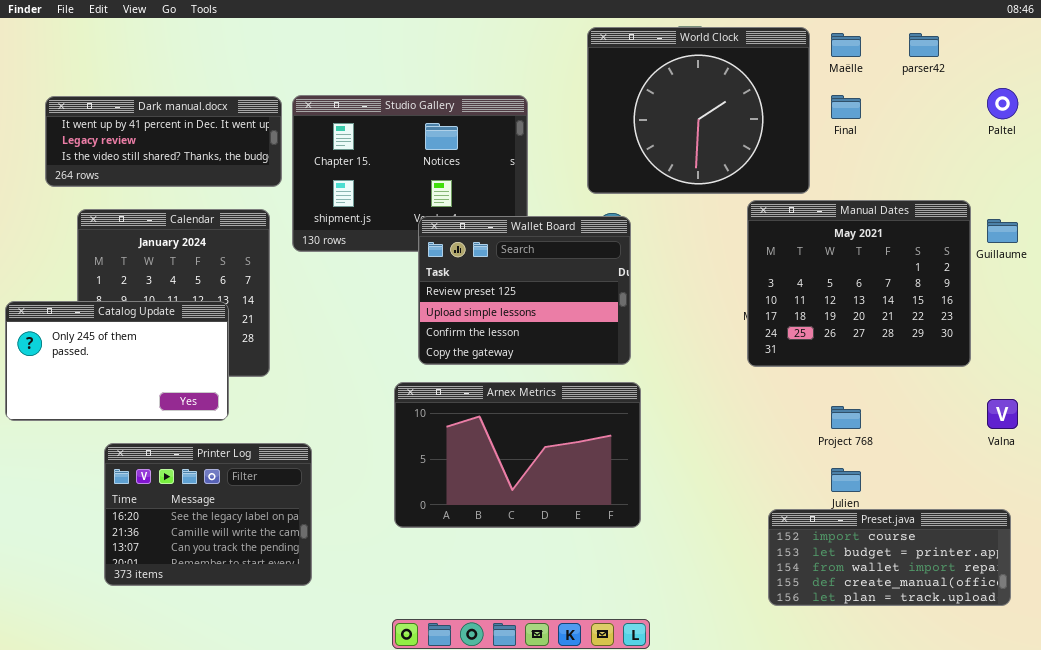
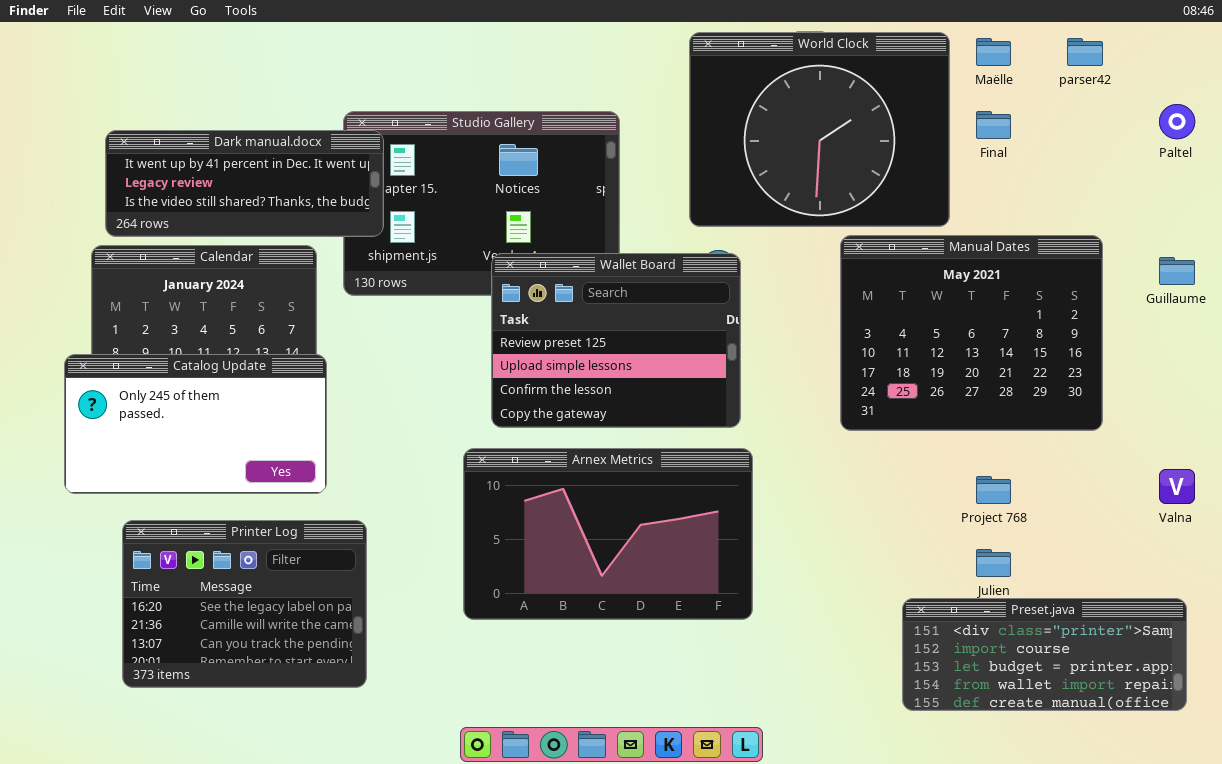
Dark manual.docx: [45,96,282,187] -> [105,130,384,237], moved
Manual Dates: [747,200,971,367] -> [840,235,1103,431], moved
Catalog Update: [5,301,229,421] -> [64,354,327,494], moved
Preset.java: [768,509,1011,606] -> [902,598,1187,711], scrolled up 1 row

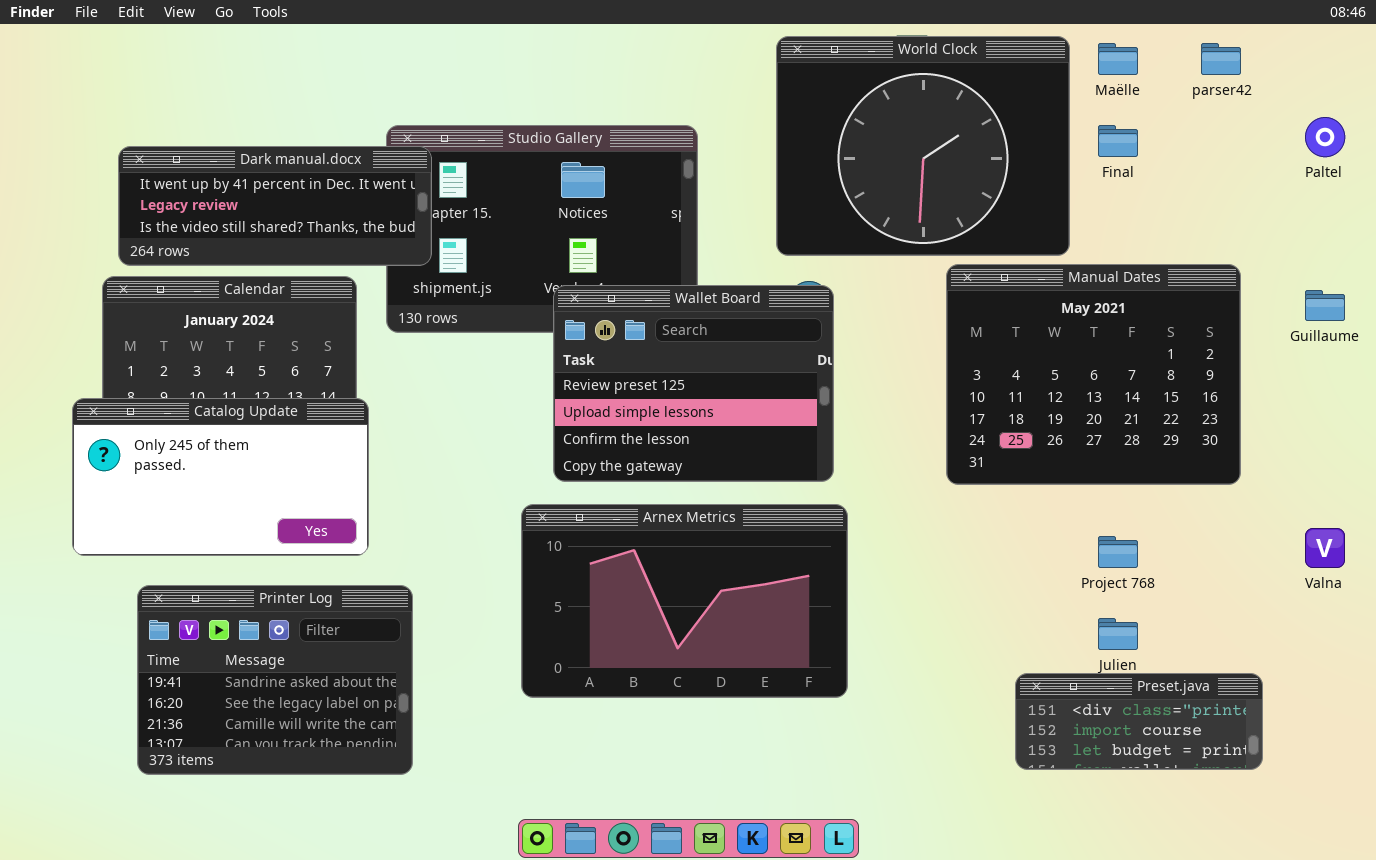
Printer Log: [122,520,367,688] -> [137,585,413,775], scrolled up 1 row
Preset.java: [902,598,1187,711] -> [1015,673,1263,770], resized

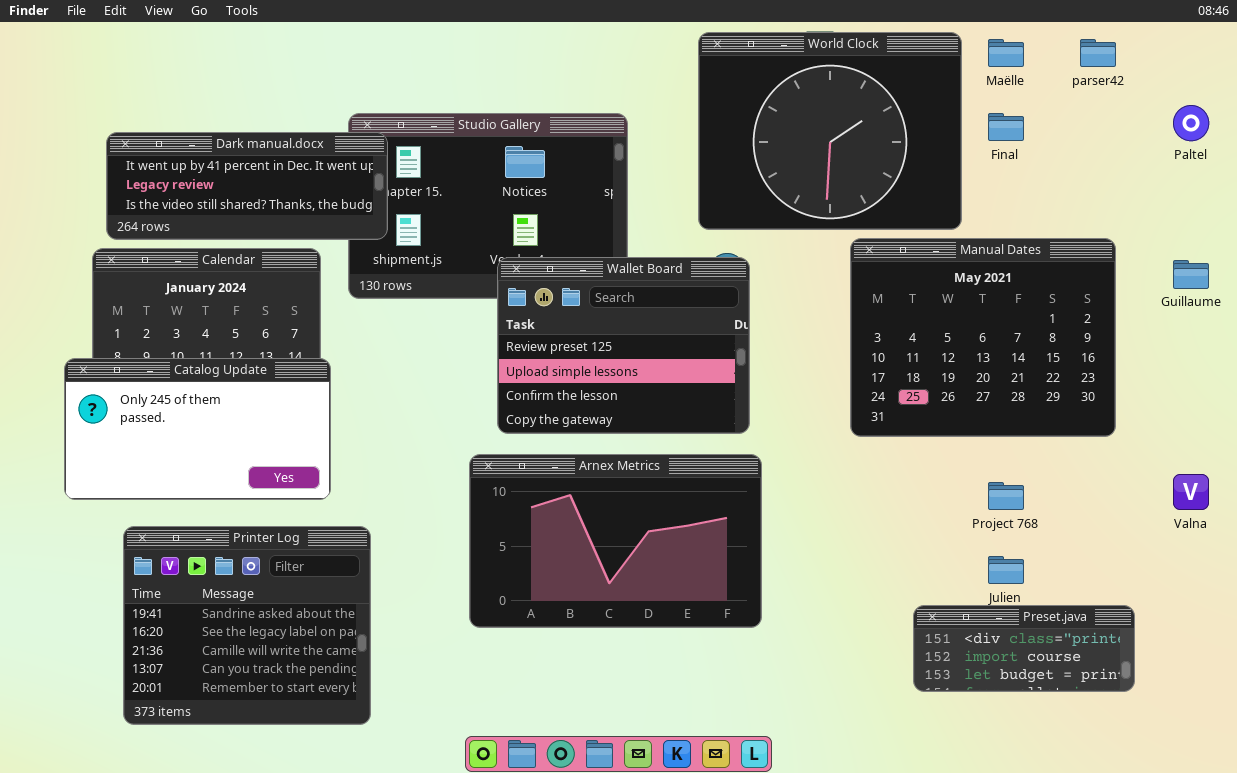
Printer Log: [137,585,413,775] -> [123,526,371,725], resized

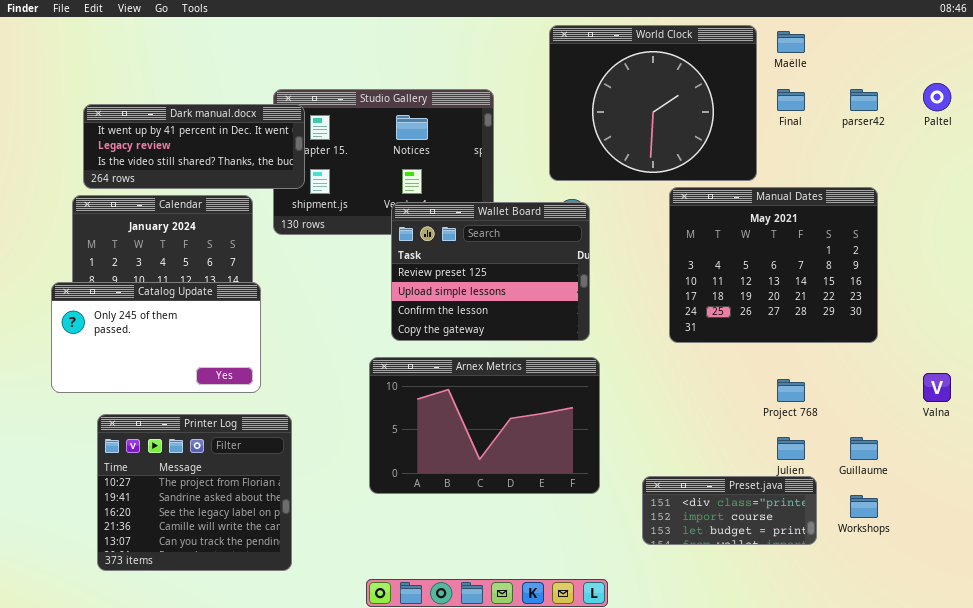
parser42: [1080,39,1116,67] -> [850,89,878,111], moved
Guillaume: [1173,260,1209,289] -> [850,437,878,460], moved
Printer Log: [123,526,371,725] -> [97,414,292,571], scrolled up 1 row
Preset.java: [913,605,1135,692] -> [642,476,817,545], moved

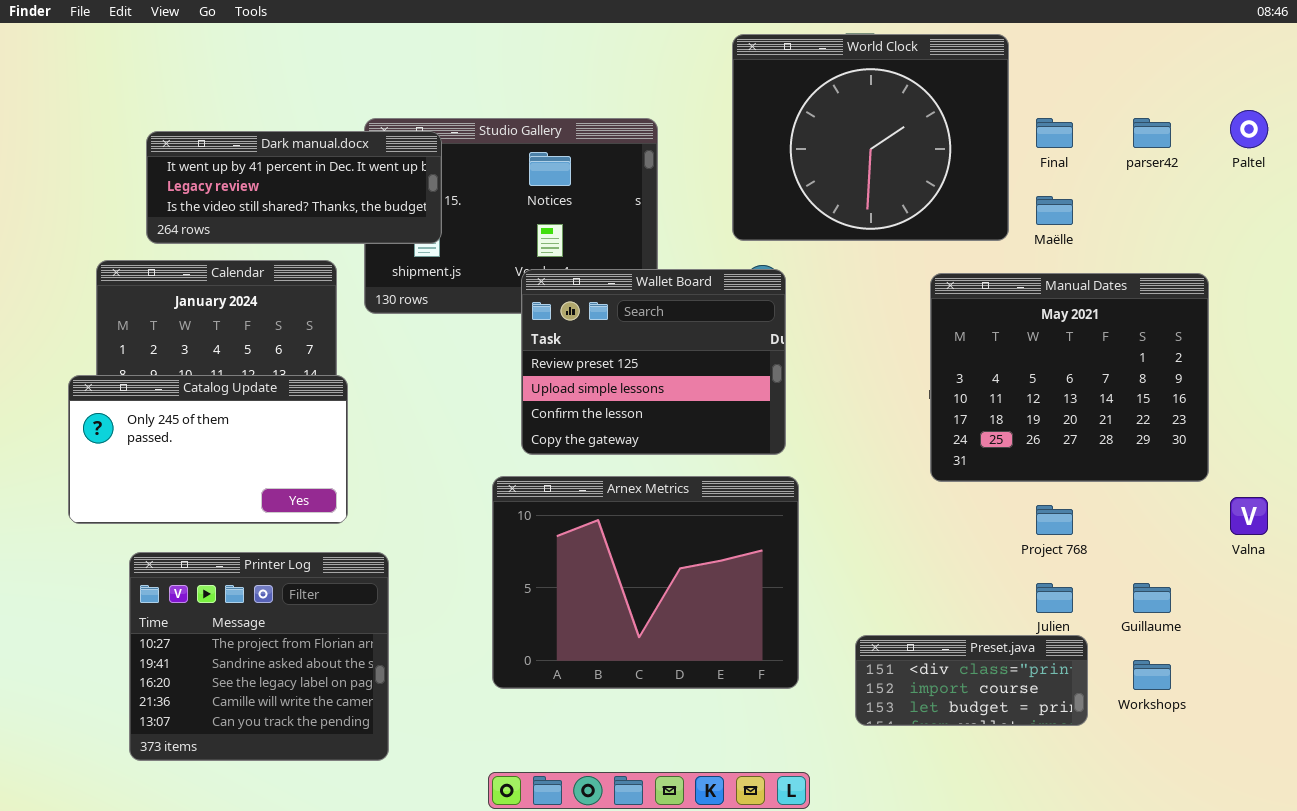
Maëlle: [777,31,805,53] -> [1036,196,1073,225], moved
Dark manual.docx: [83,104,305,189] -> [146,131,442,244], moved
Manual Dates: [669,187,878,343] -> [930,273,1209,482], moved
Arnex Metrics: [369,357,600,494] -> [492,476,799,689], resized

